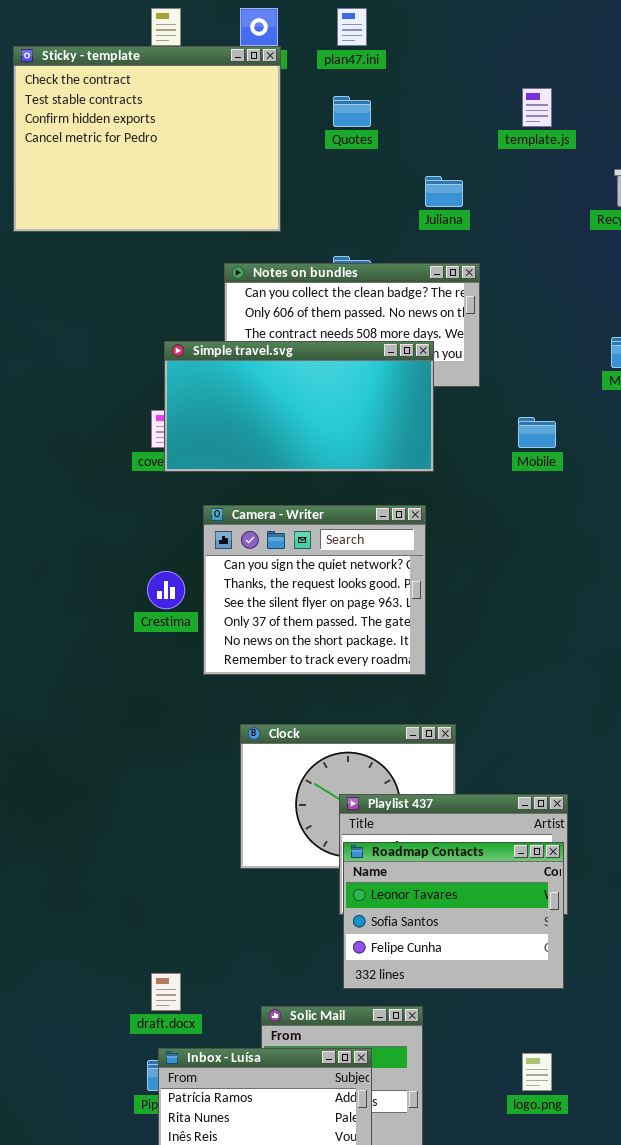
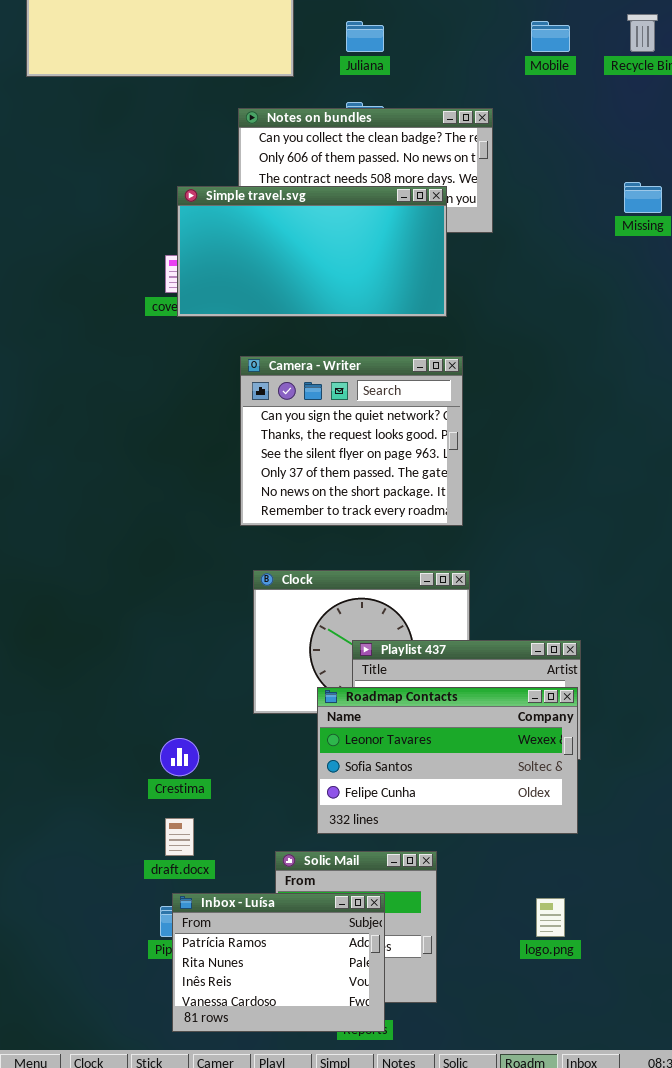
Juliana: [425,176,463,207] -> [346,21,384,52], moved
Mobile: [518,417,556,448] -> [531,21,570,52], moved
Camera - Writer: [203,505,426,675] -> [240,356,463,526], moved
Crestima: [147,571,185,609] -> [160,738,199,776], moved
Roadmap Contacts: [343,842,564,989] -> [317,687,578,834], resized

